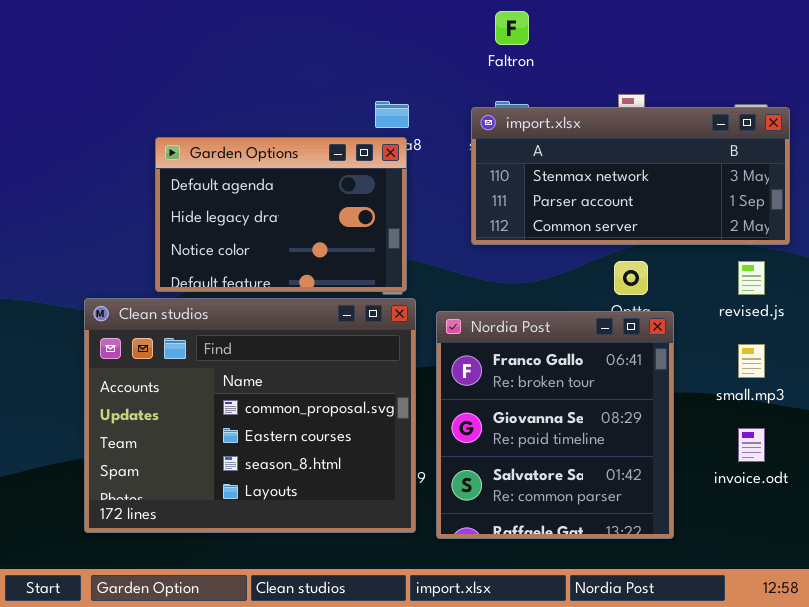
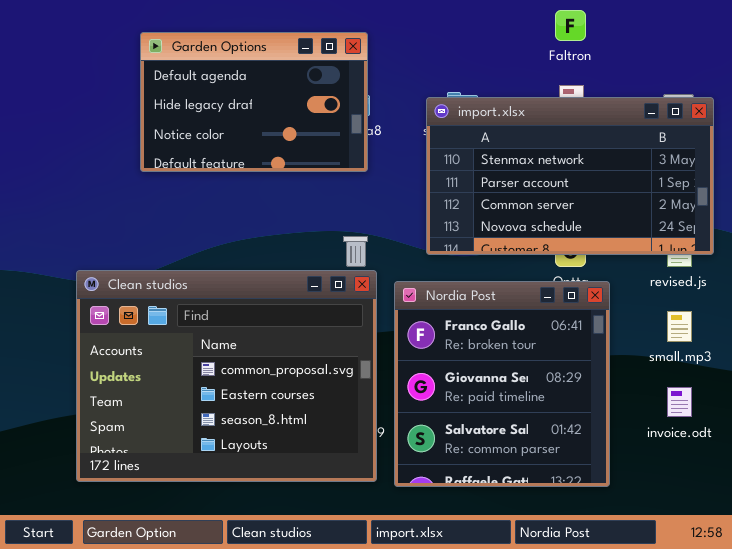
Faltron: [495,11,529,45] -> [555,10,586,41], moved
import.xlsx: [471,107,790,245] -> [426,97,714,255], resized
Garden Options: [155,137,407,292] -> [140,32,368,172], moved

